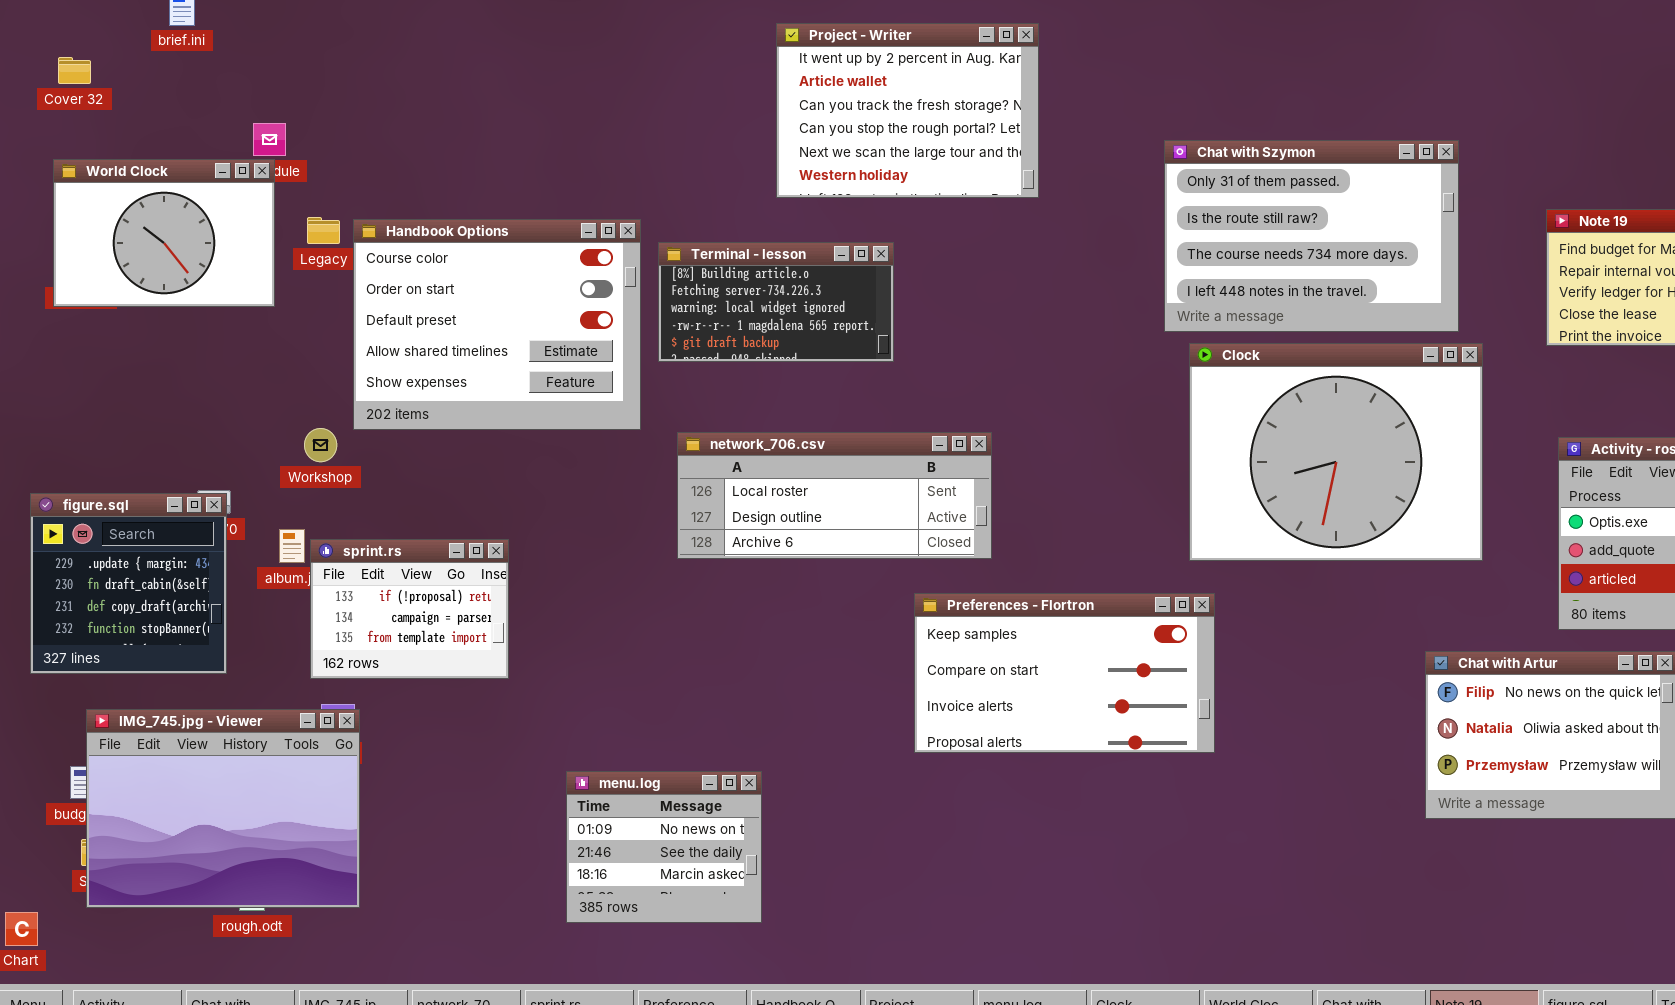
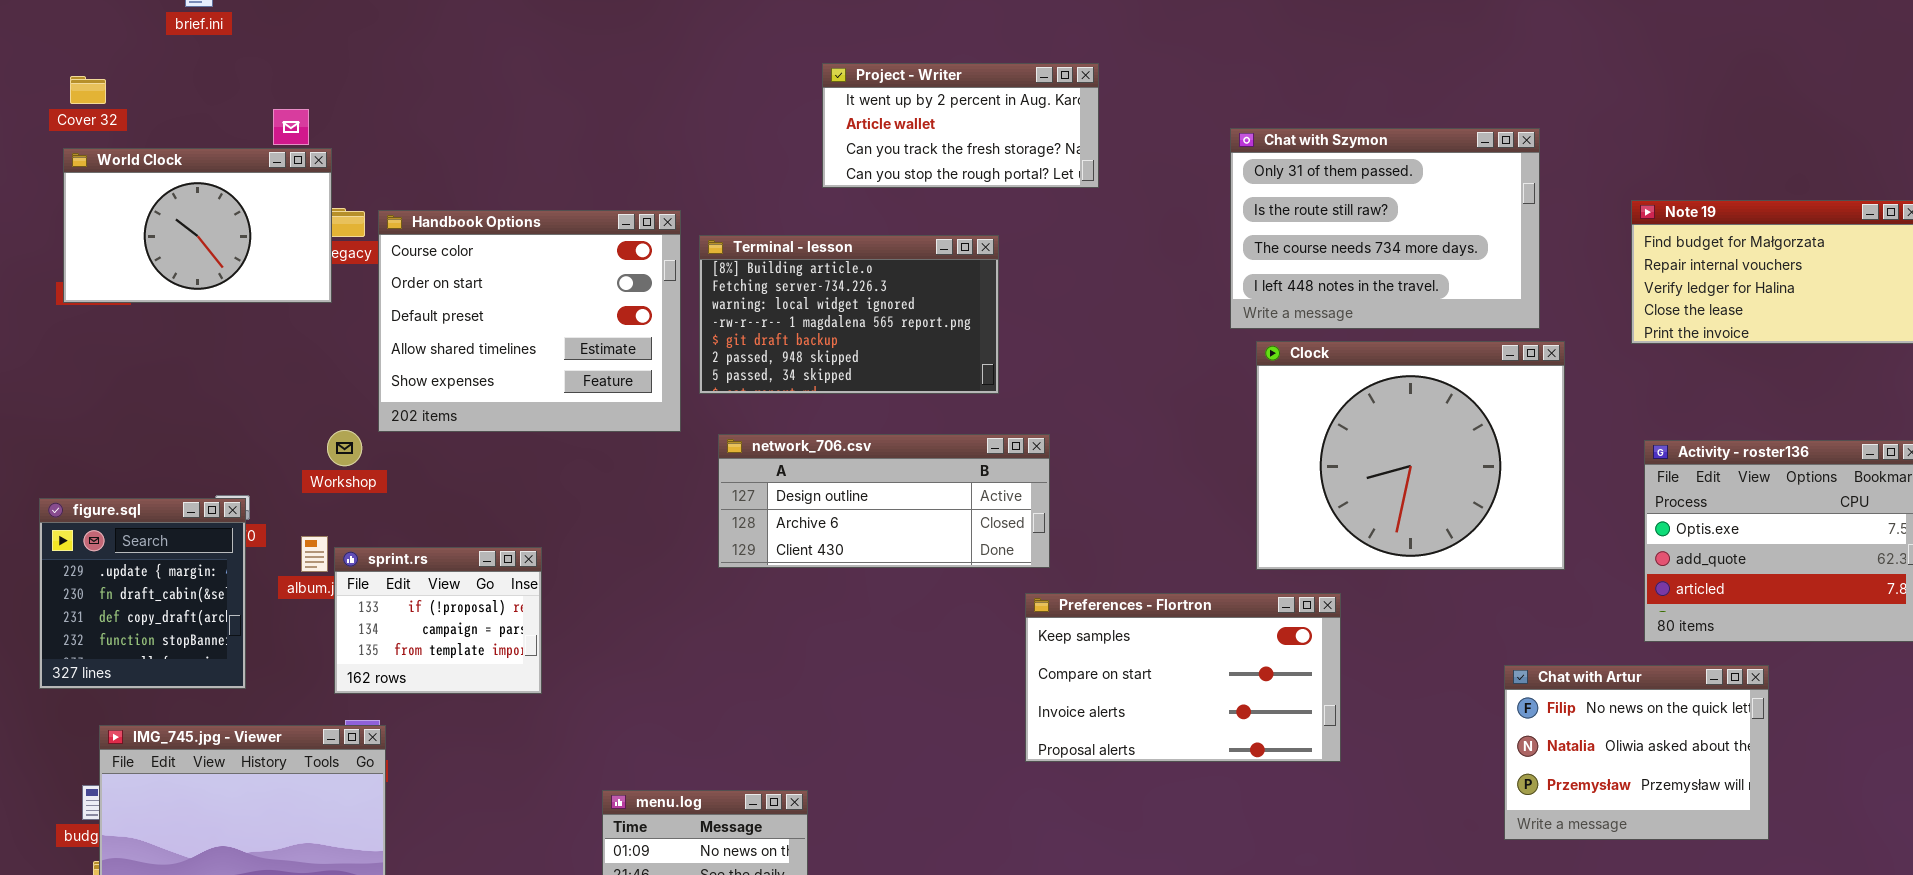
Project - Writer: [776,23,1039,198] -> [822,63,1099,188], resized
Cover 32: [58,57,91,84] -> [70,76,106,104], moved
World Clock: [53,159,275,307] -> [63,148,332,303], resized
Terminal - lesson: [658,242,894,362] -> [699,235,999,394], resized
network_706.csv: [677,432,992,559] -> [718,434,1050,568], scrolled down 1 row
Preferences - Flortron: [914,593,1215,753] -> [1025,593,1341,762], moved

